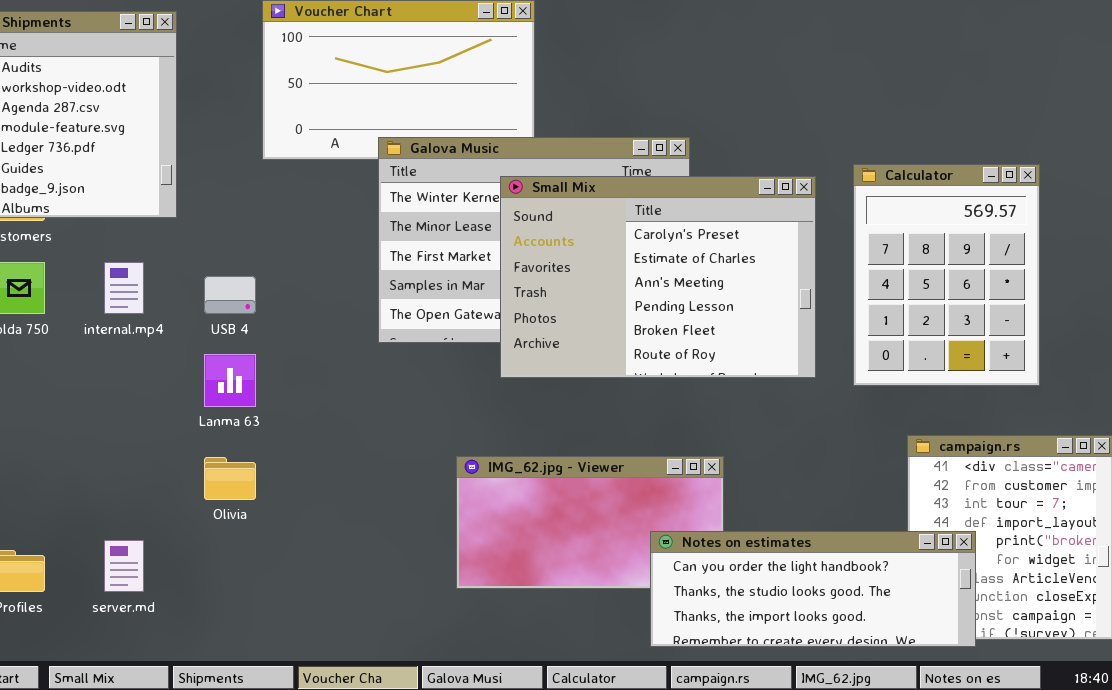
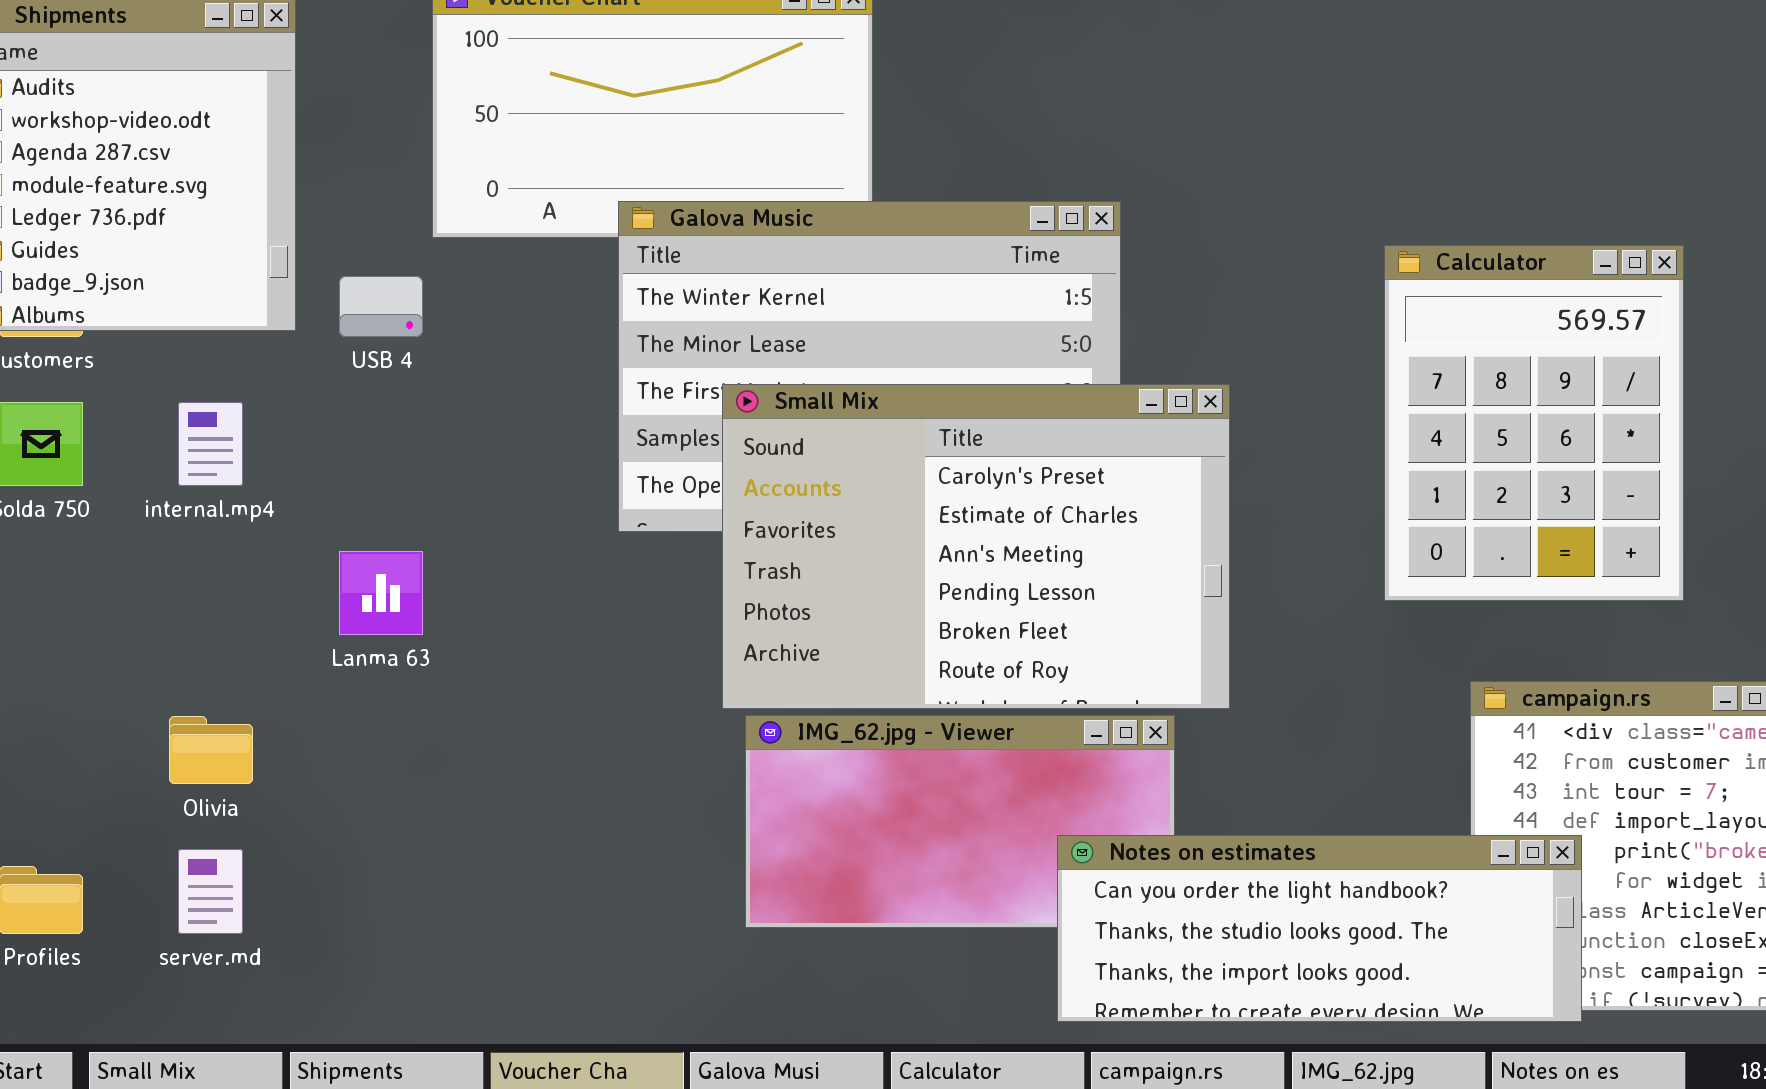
Small Mix: [500,176,816,378] -> [722,384,1230,709], moved
USB 4: [204,276,256,314] -> [339,276,423,337], moved
Olivia: [204,457,256,500] -> [169,716,253,784], moved

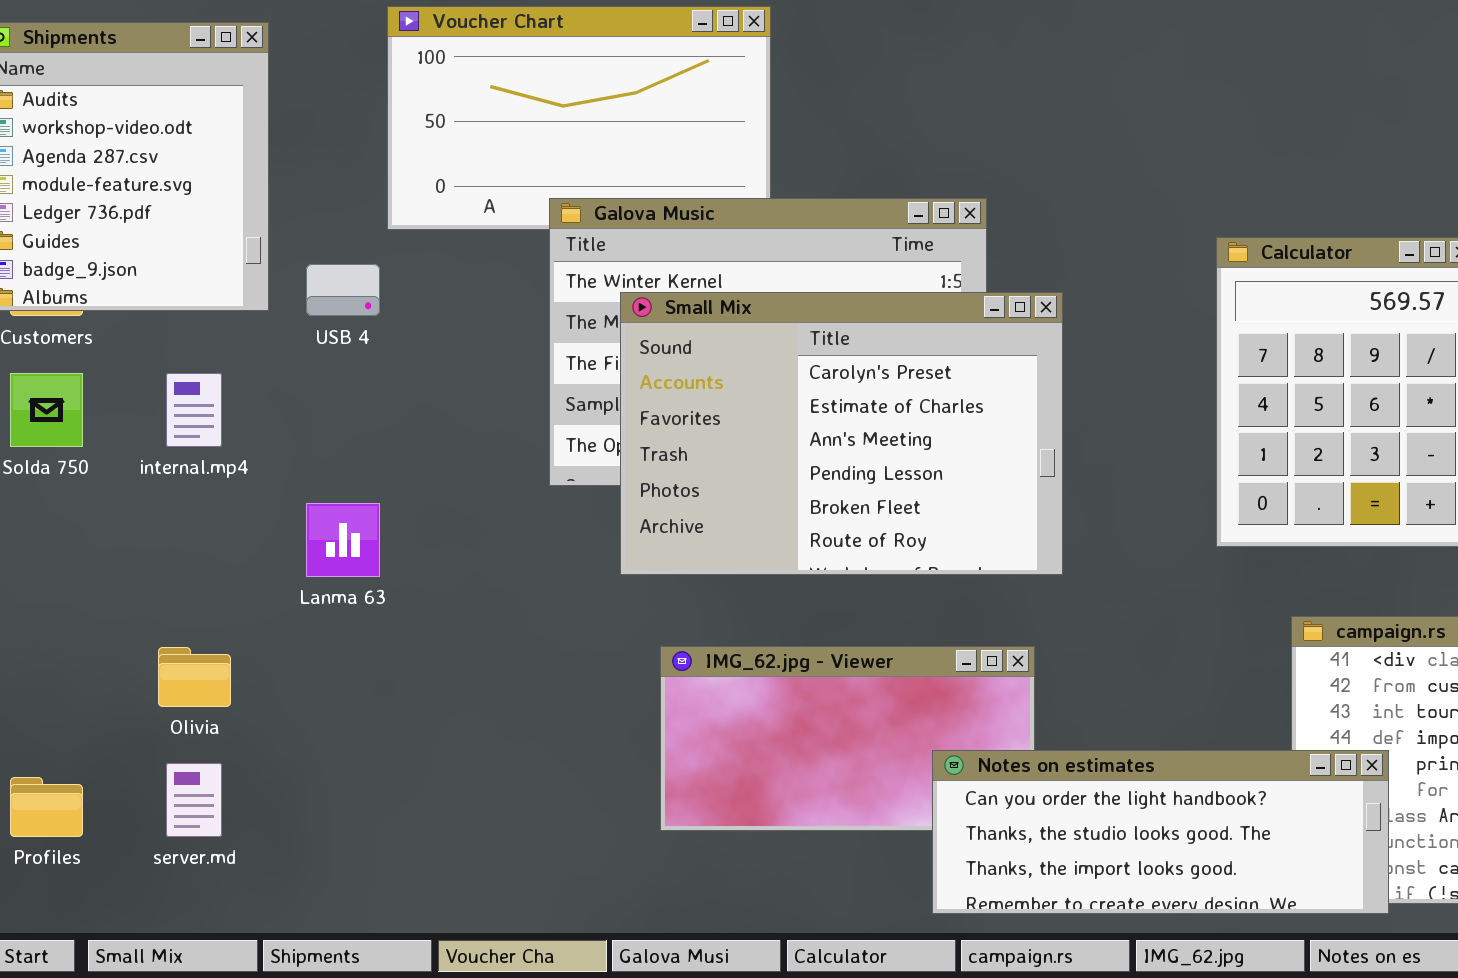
Small Mix: [722,384,1230,709] -> [620,292,1063,575], moved

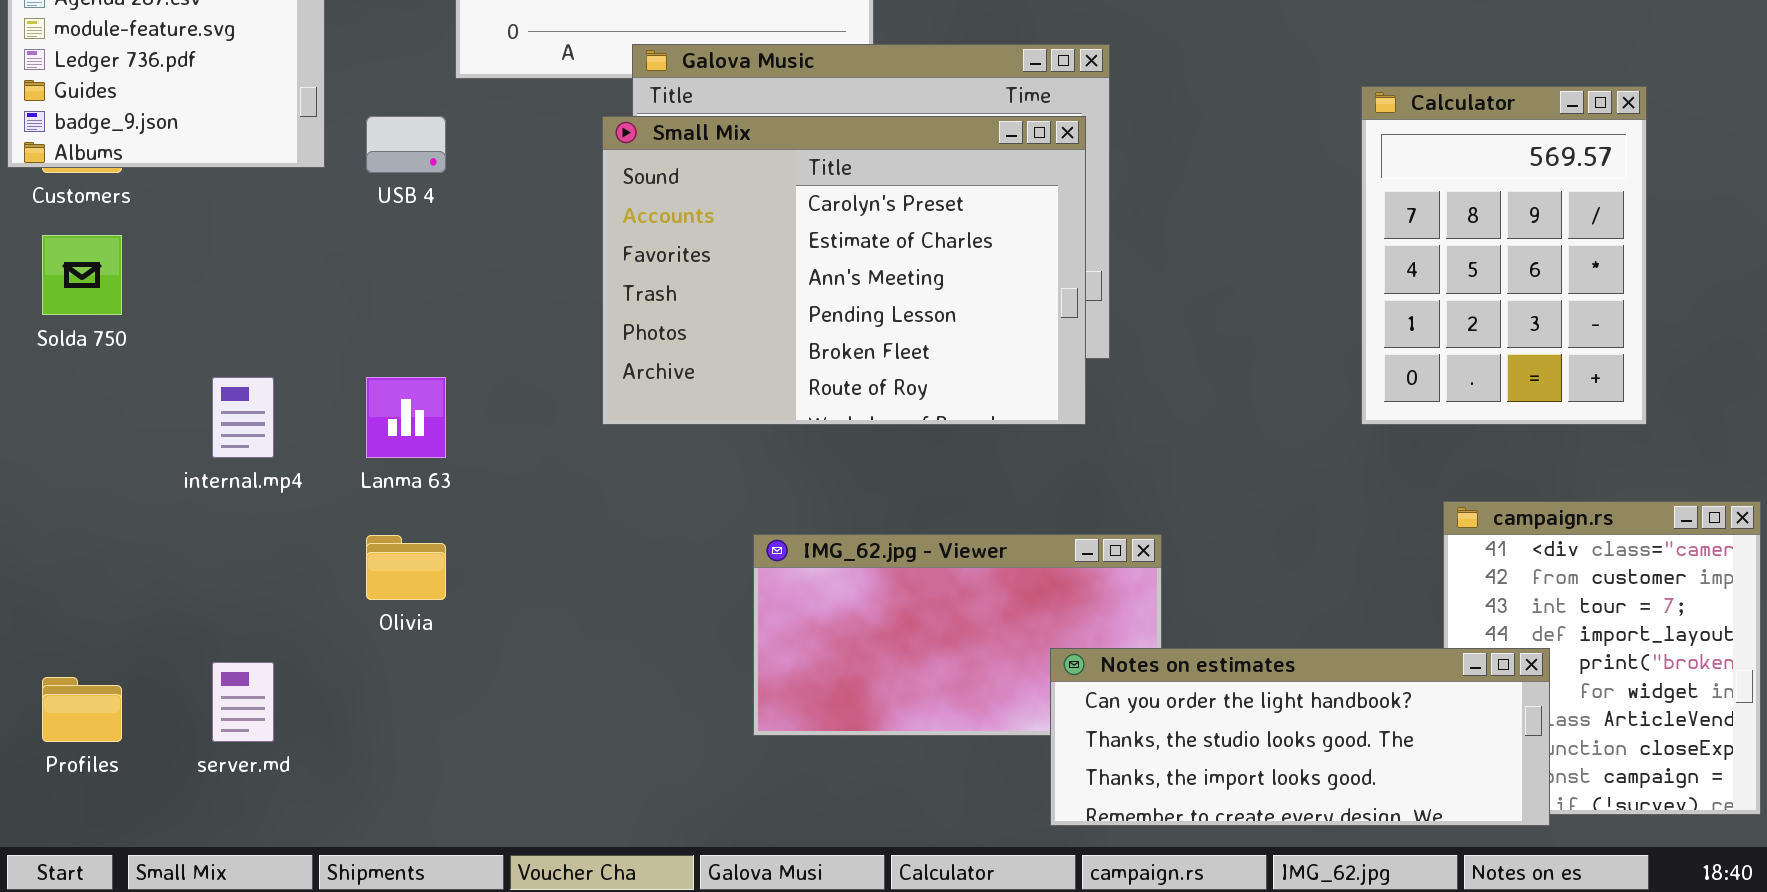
Small Mix: [620,292,1063,575] -> [602,116,1086,425], moved
internal.mp4: [166,373,222,447] -> [212,377,274,458], moved
Olivia: [158,647,231,707] -> [366,535,446,600], moved

